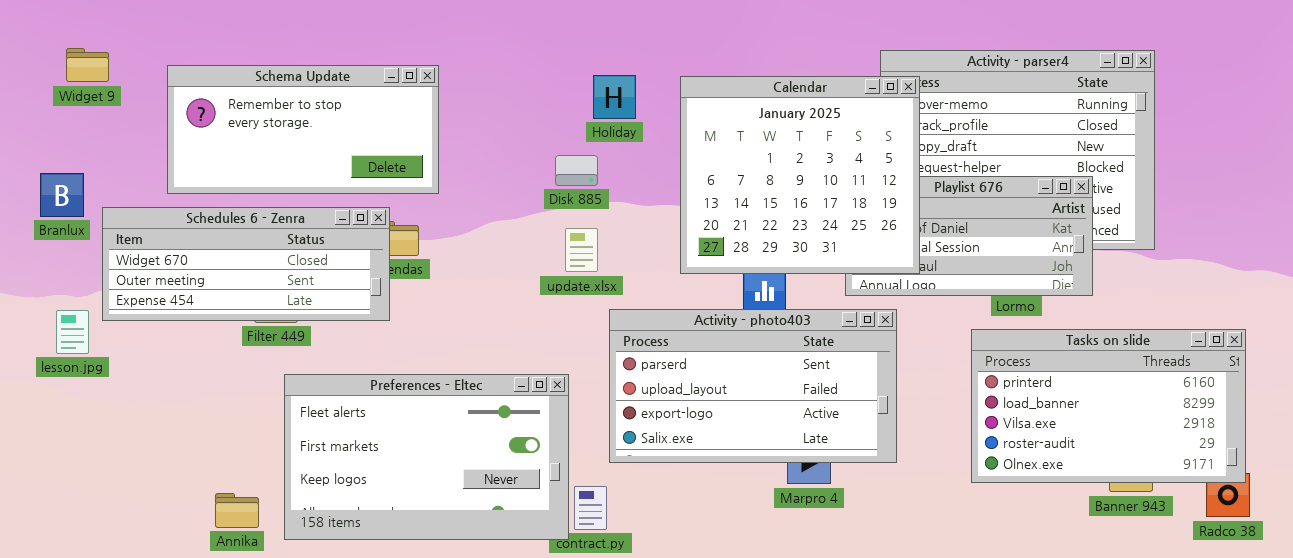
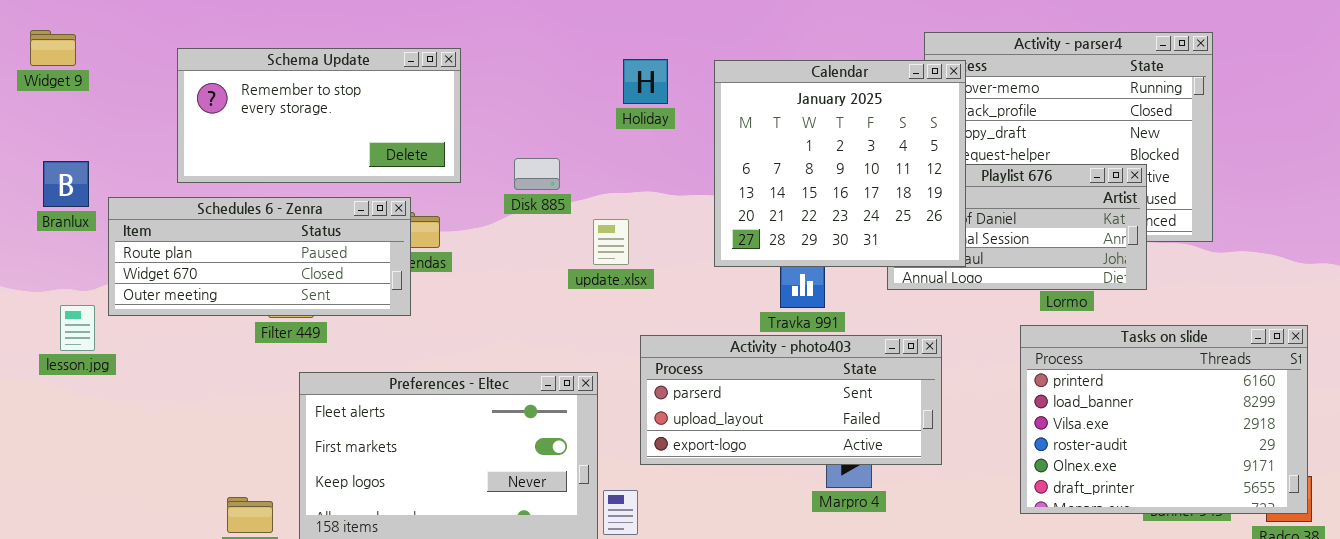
Widget 9: [66,48,109,82] -> [30,30,76,66], moved
Disk 885: [555,155,598,186] -> [514,158,560,190], moved
Schedules 6 - Zenra: [102,207,390,321] -> [108,197,411,316], scrolled up 1 row
Activity - photo403: [609,309,897,463] -> [640,335,942,465], resized
Tasks on slide: [971,329,1246,483] -> [1020,325,1308,514], resized

